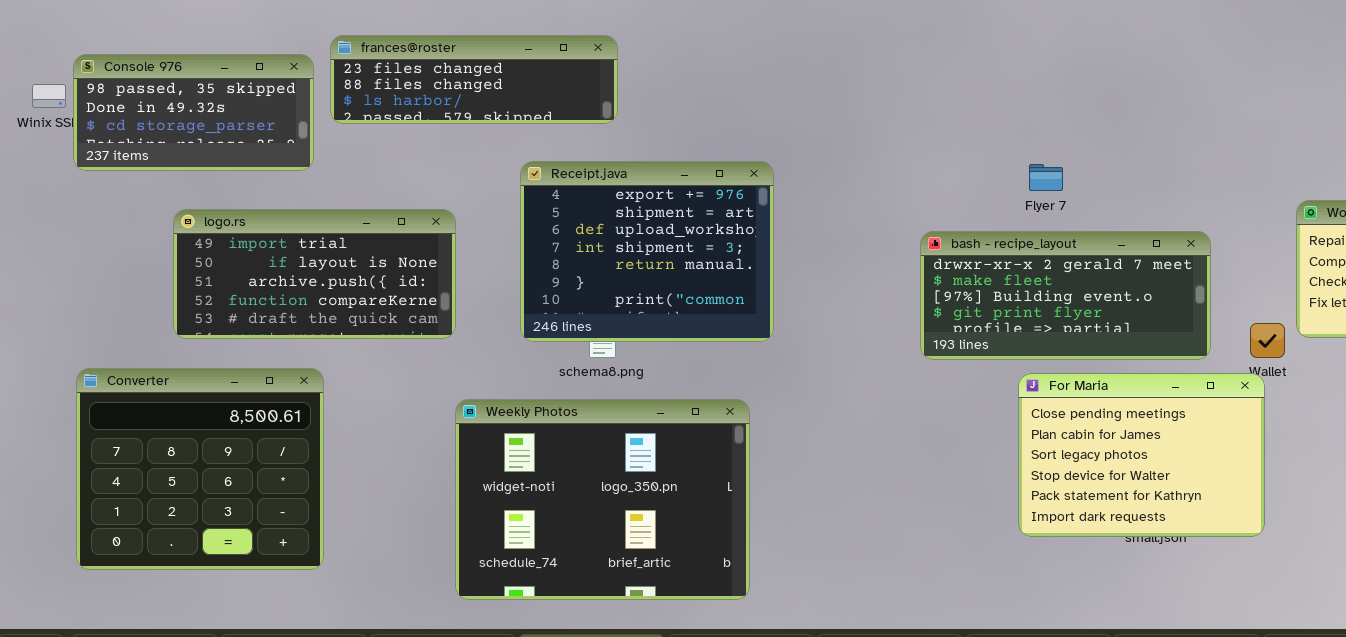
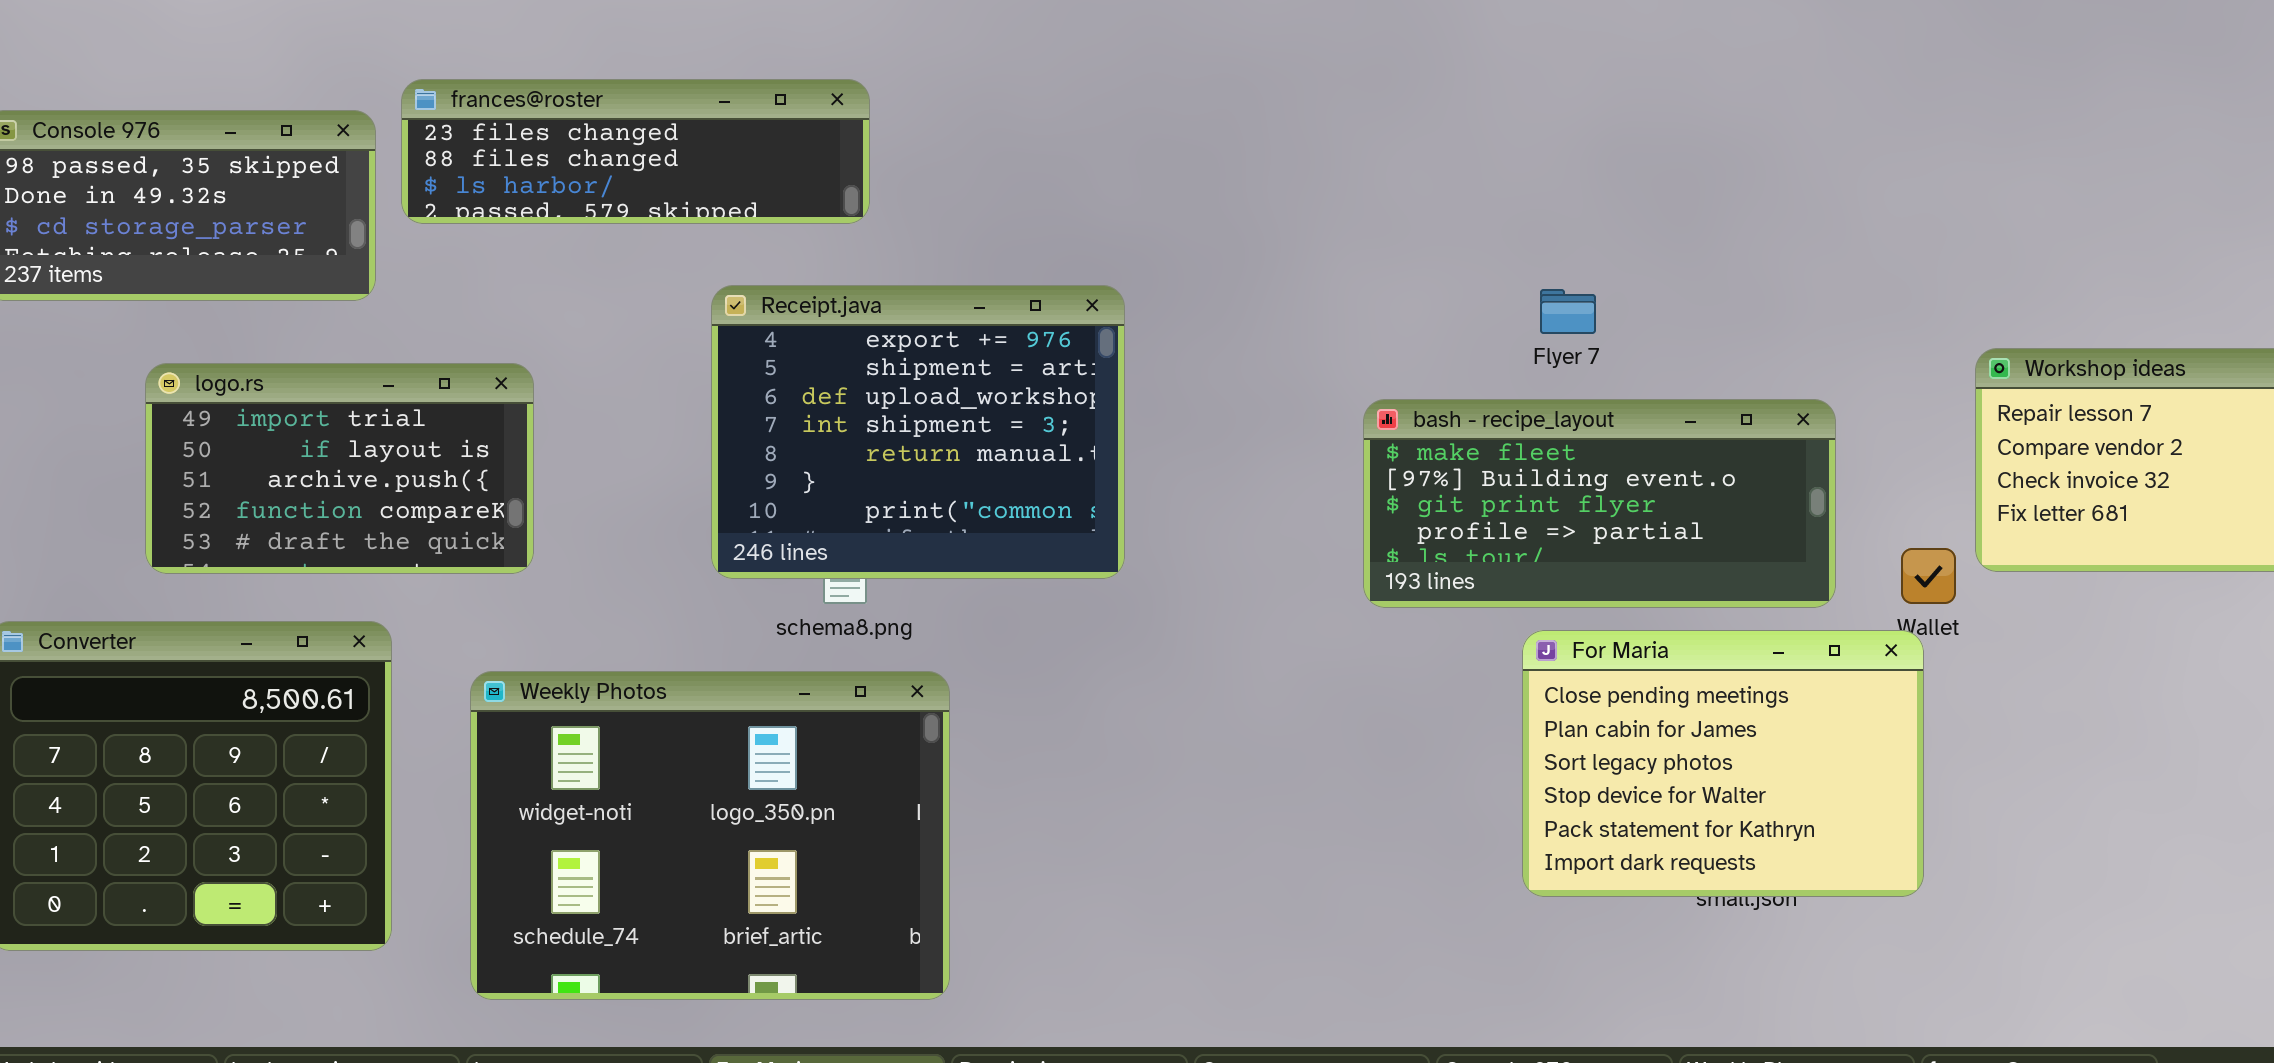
logo.rs: [173,209,456,339] -> [145,363,534,574], resized
bash - recipe_layout: [920,231,1211,360] -> [1363,399,1836,608], scrolled down 1 row
Weekly Photos: [455,399,750,600] -> [470,671,950,1000], moved

